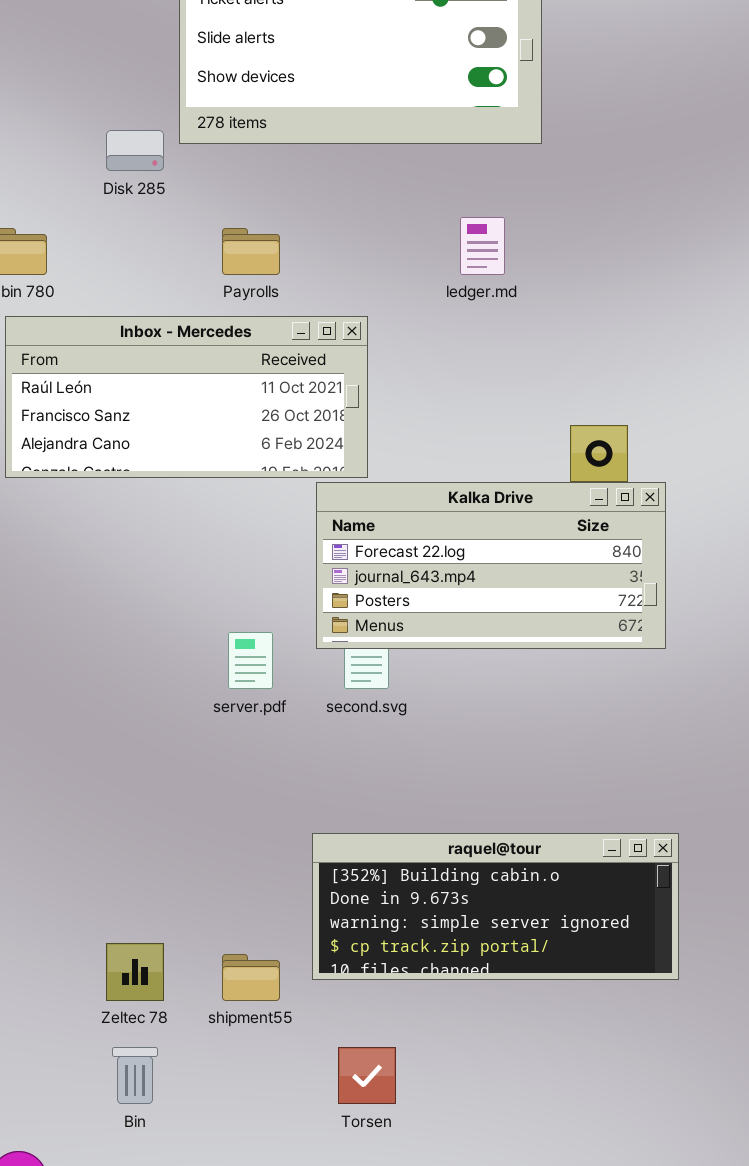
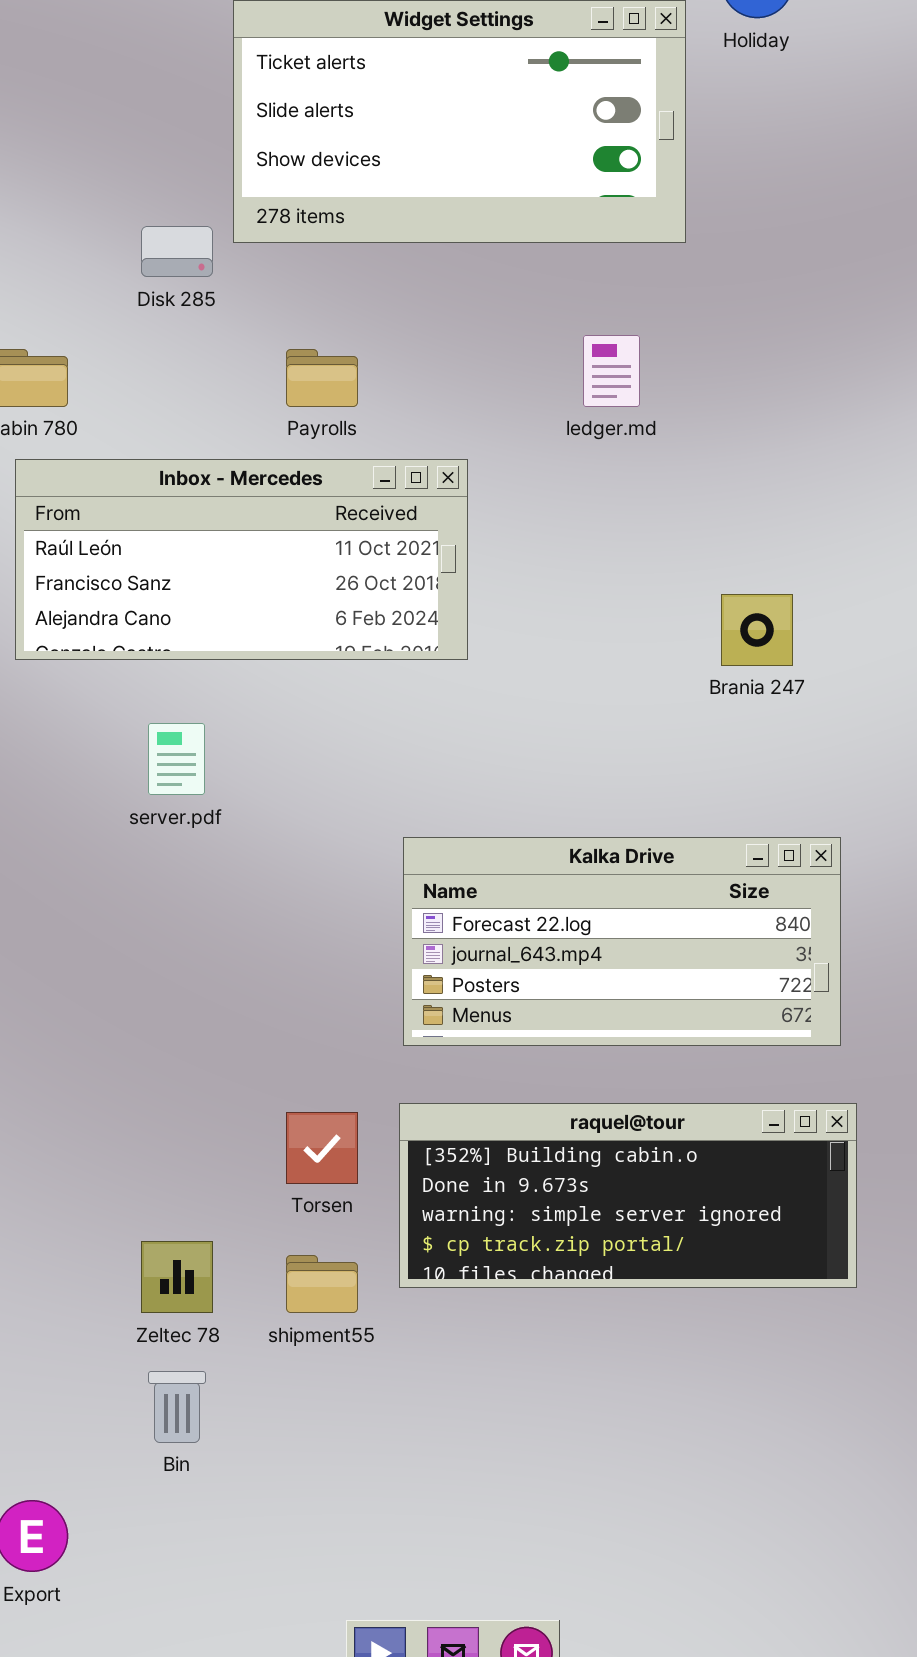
Kalka Drive: [316,482,666,649] -> [403,837,841,1046], moved
server.pdf: [228,632,273,689] -> [148,723,205,795], moved
Torsen: [338,1047,396,1104] -> [286,1112,358,1184], moved

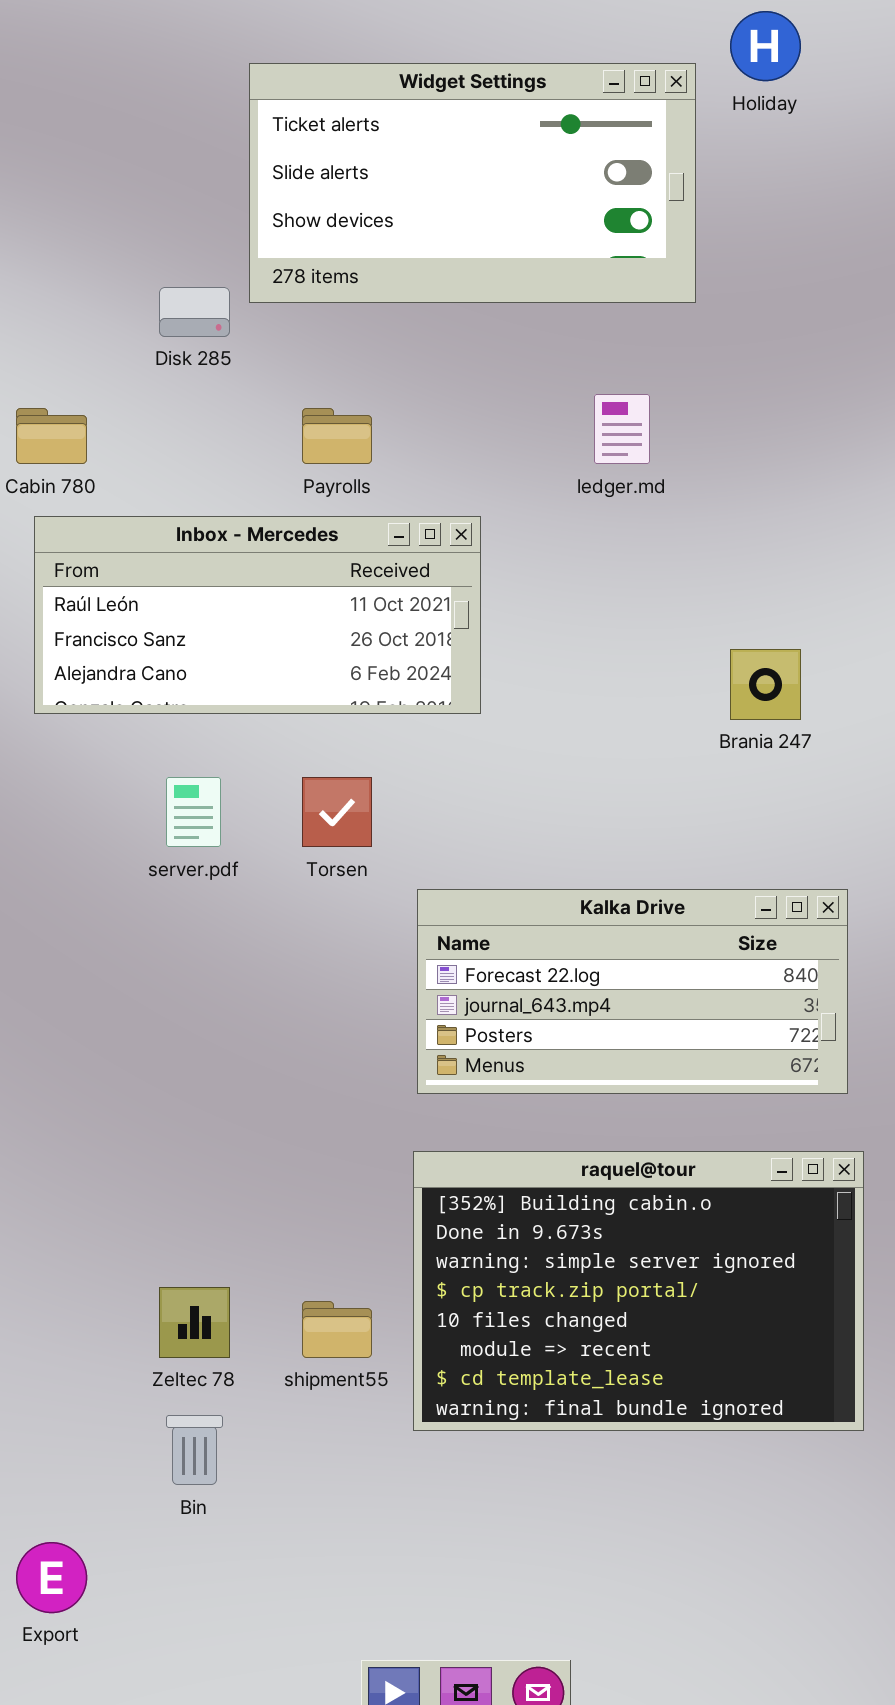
raquel@tour: [399,1103,857,1288] -> [413,1151,864,1431], resized
Torsen: [286,1112,358,1184] -> [302,777,372,847], moved

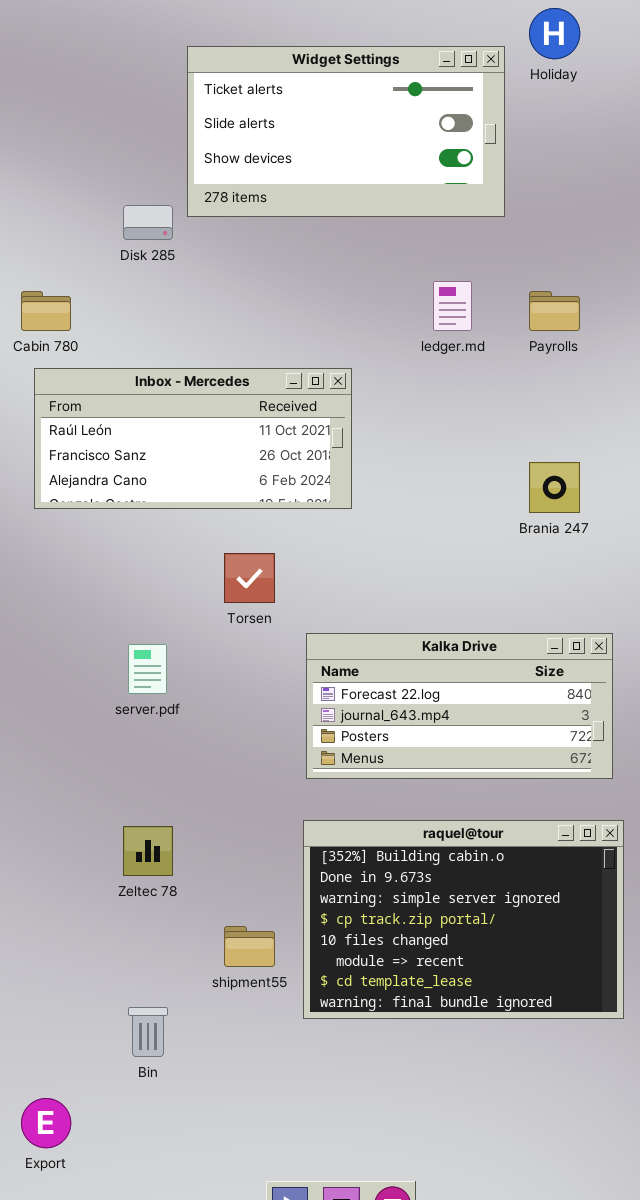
Payrolls: [302,408,372,464] -> [529,291,580,331], moved
server.pdf: [166,777,221,847] -> [128,644,167,694], moved
Zeltec 78: [159,1287,230,1358] -> [123,826,173,876], moved

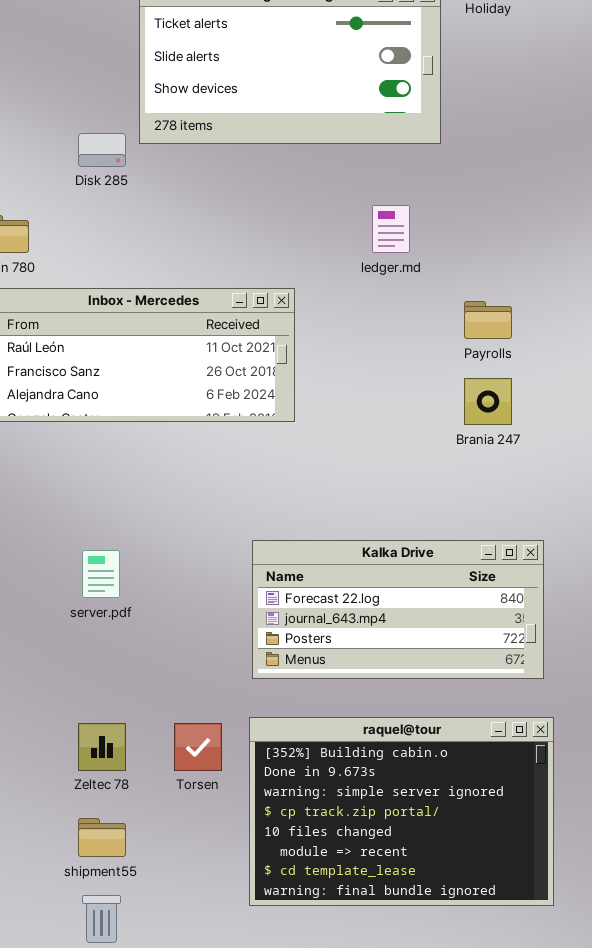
Payrolls: [529,291,580,331] -> [464,301,512,339], moved
Torsen: [224,553,275,603] -> [174,723,222,771], moved
shipment55: [224,926,275,967] -> [78,818,126,857], moved

